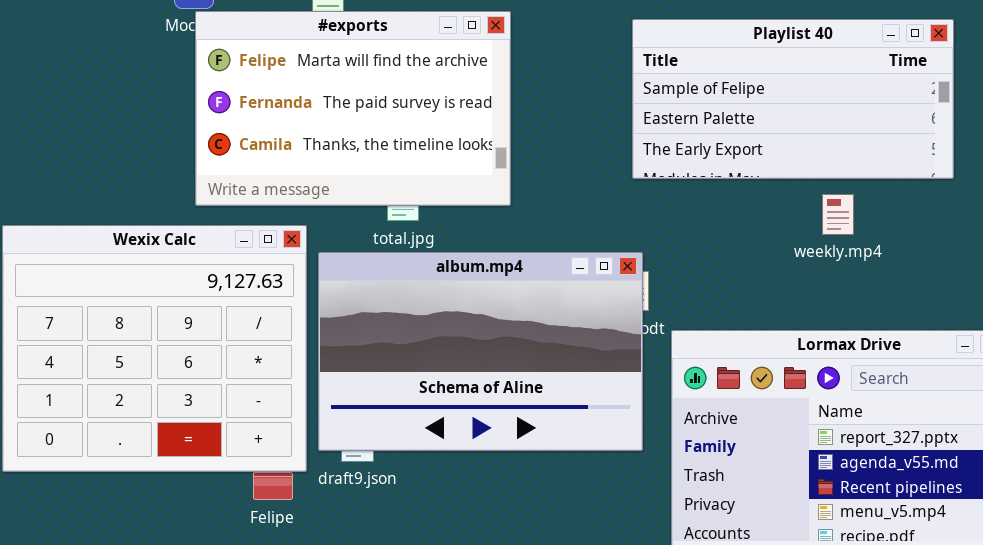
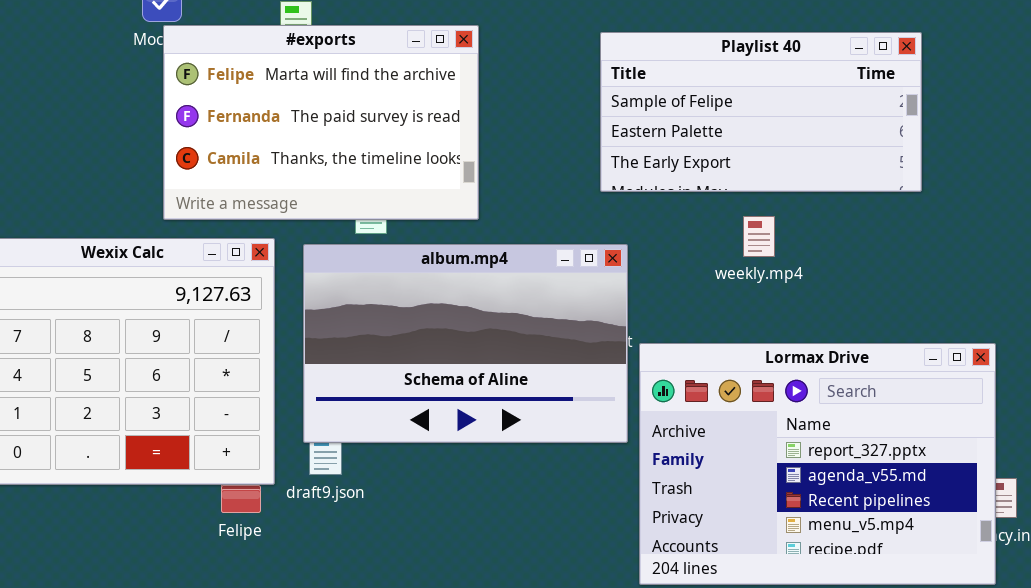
weekly.mp4: [822,194,854,235] -> [743,216,775,257], moved
album.mp4: [318,252,643,451] -> [303,244,628,443], moved

